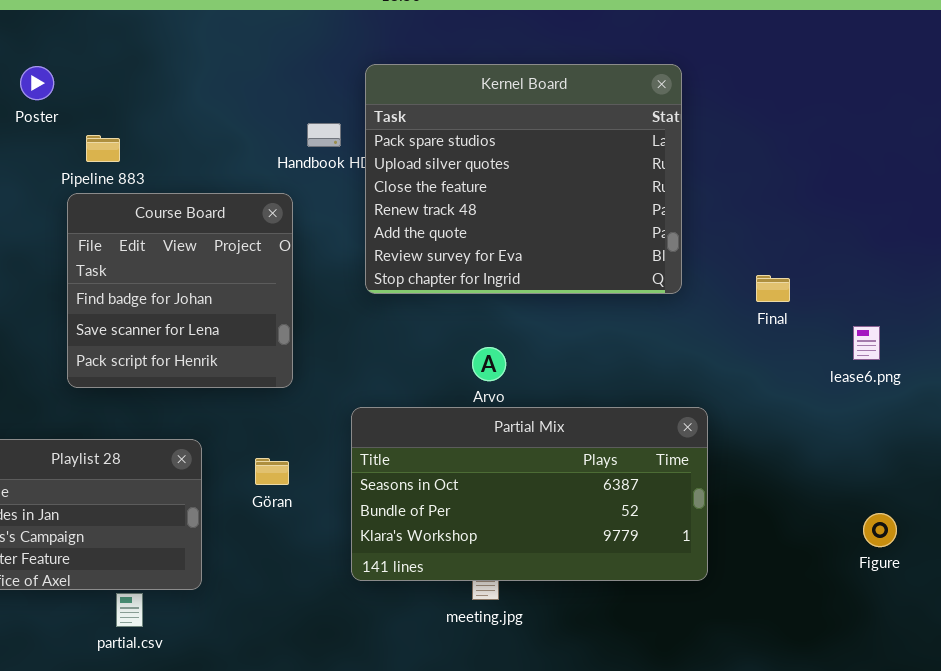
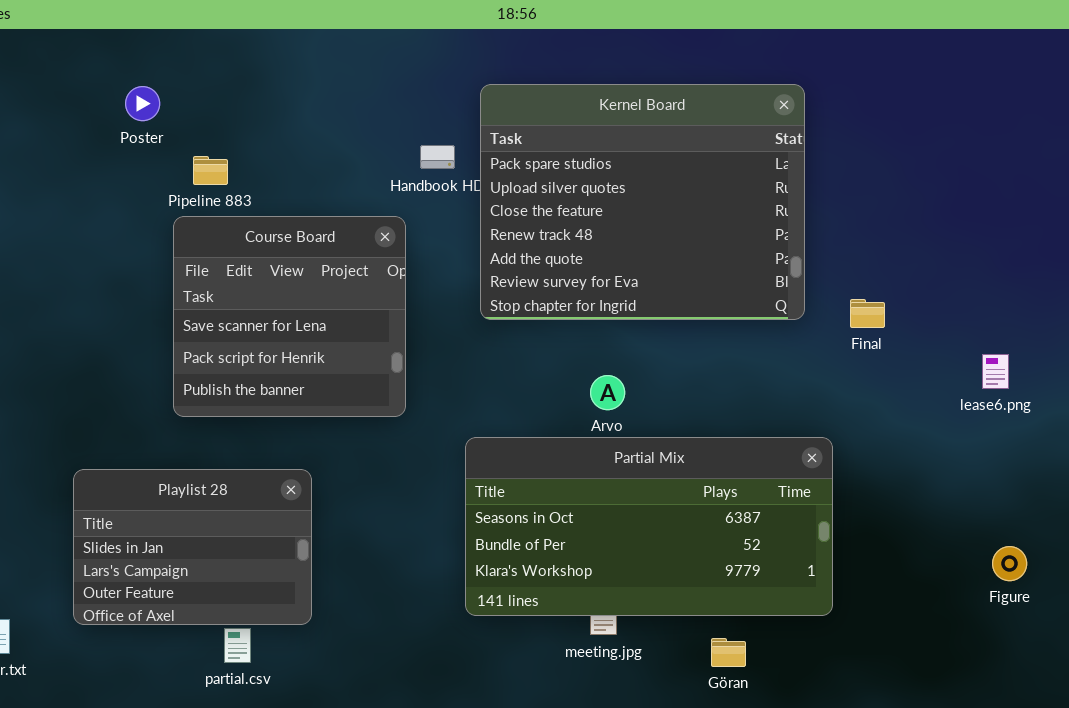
Course Board: [67,193,293,388] -> [173,216,406,417], scrolled down 1 row
Final: [756,275,790,302] -> [850,299,885,328], moved
Göran: [255,458,289,485] -> [711,638,746,667], moved

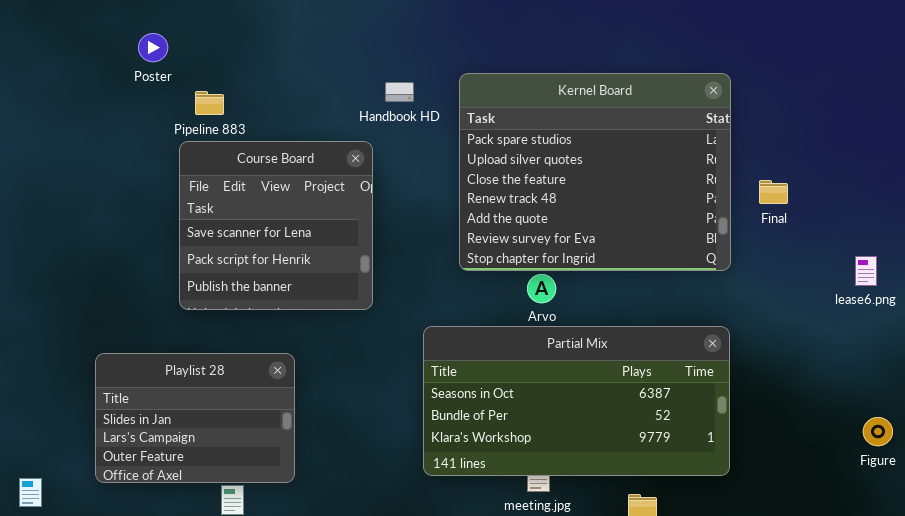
Kernel Board: [480,84,805,320] -> [459,73,731,271], moved
Final: [850,299,885,328] -> [759,180,788,204], moved

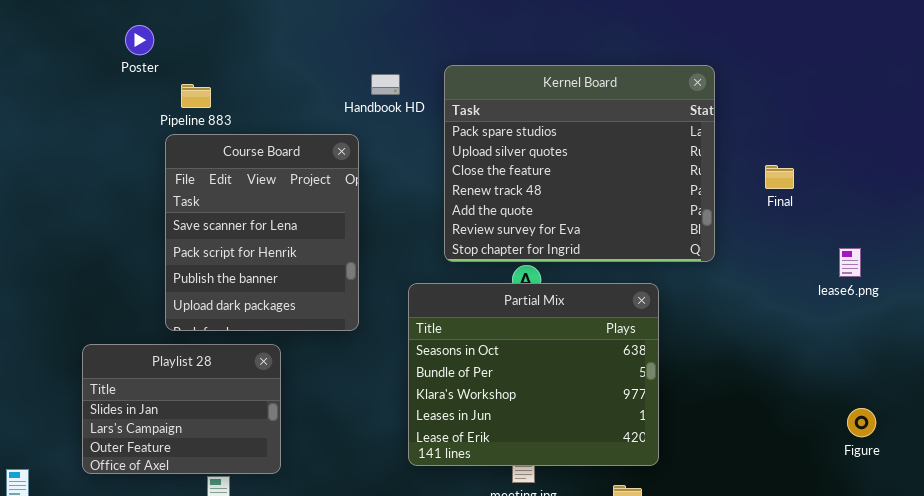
Course Board: [179,141,373,310] -> [165,134,359,331], resized
Final: [759,180,788,204] -> [765,165,794,189], moved
Partial Mix: [423,326,730,476] -> [408,283,659,466], resized

